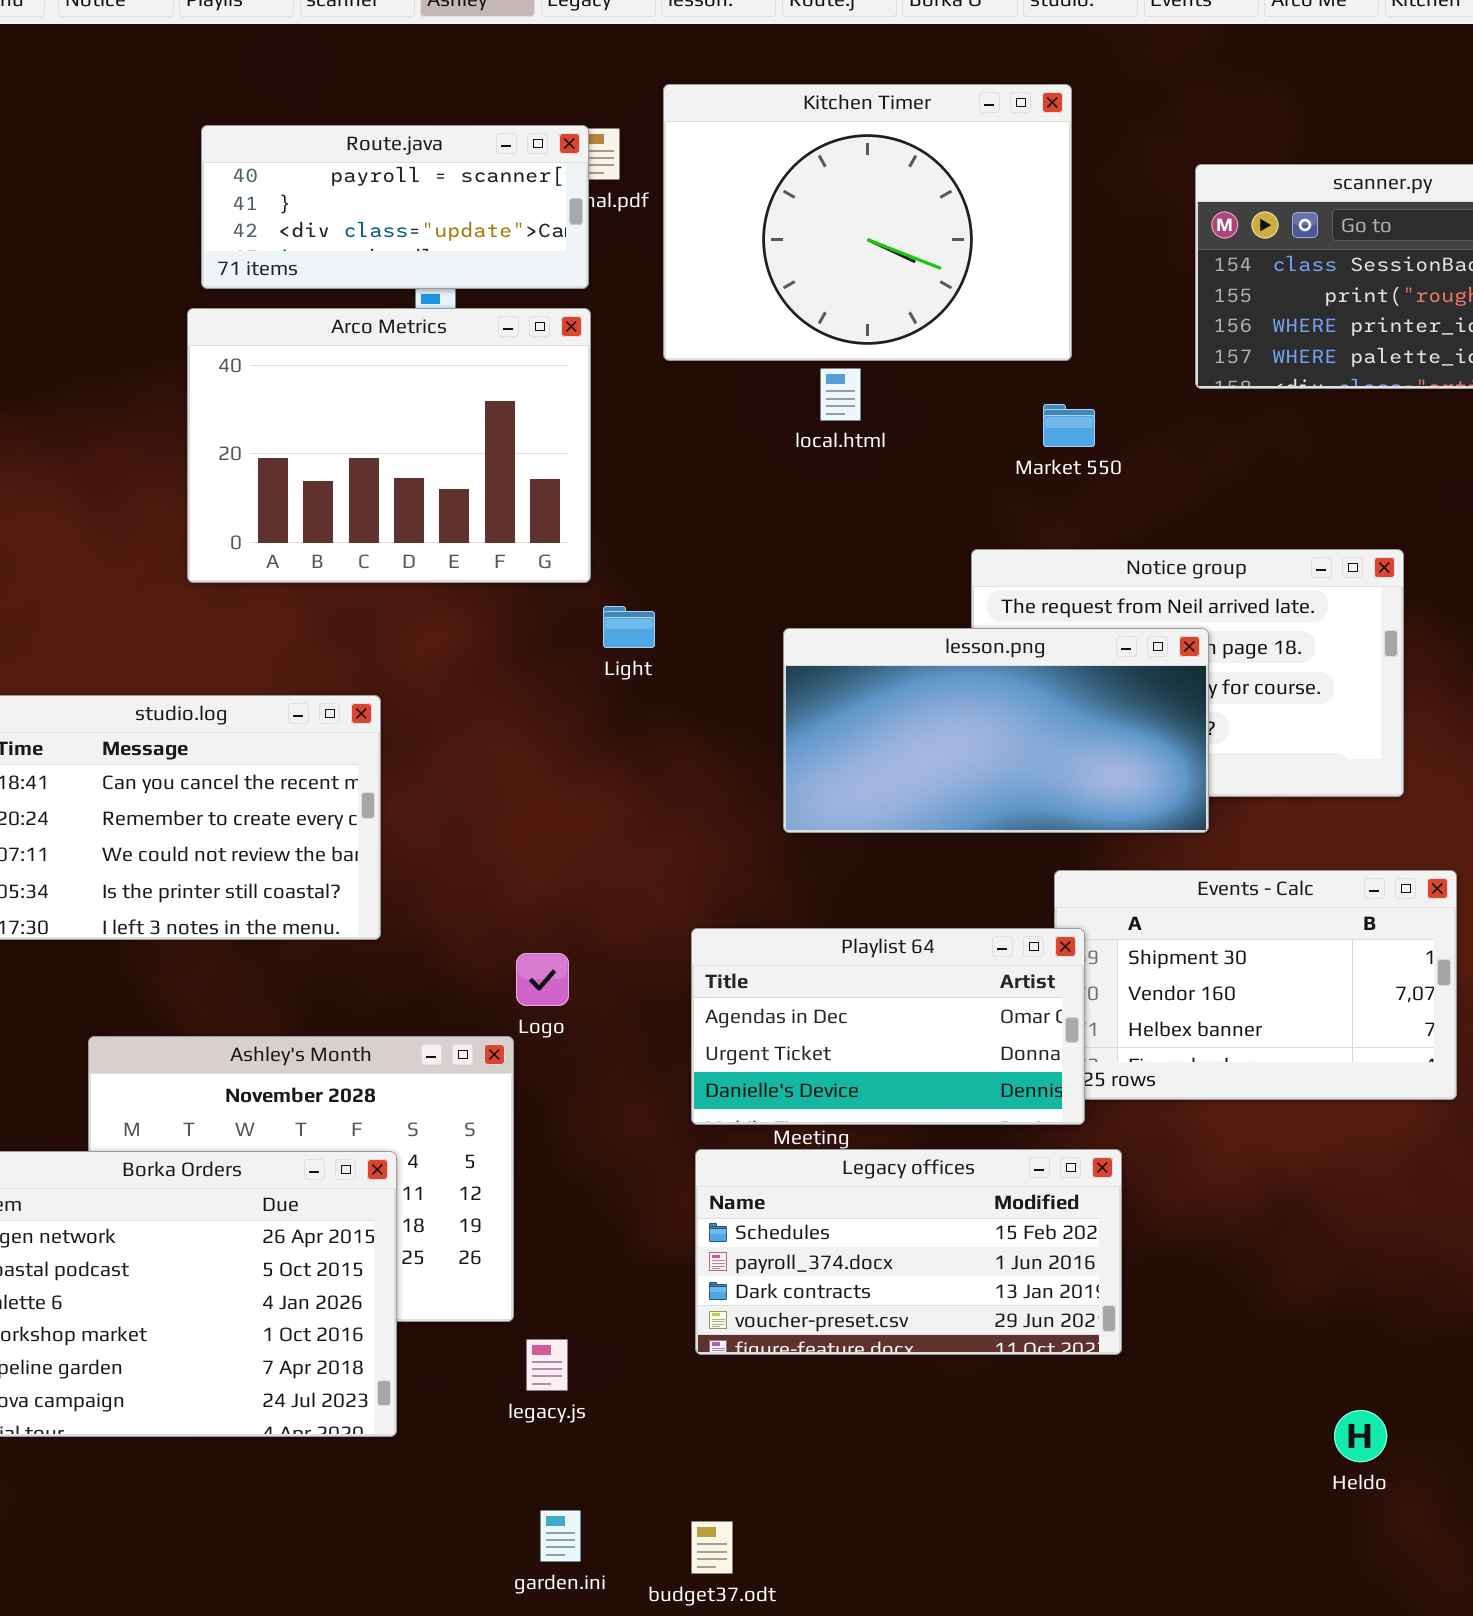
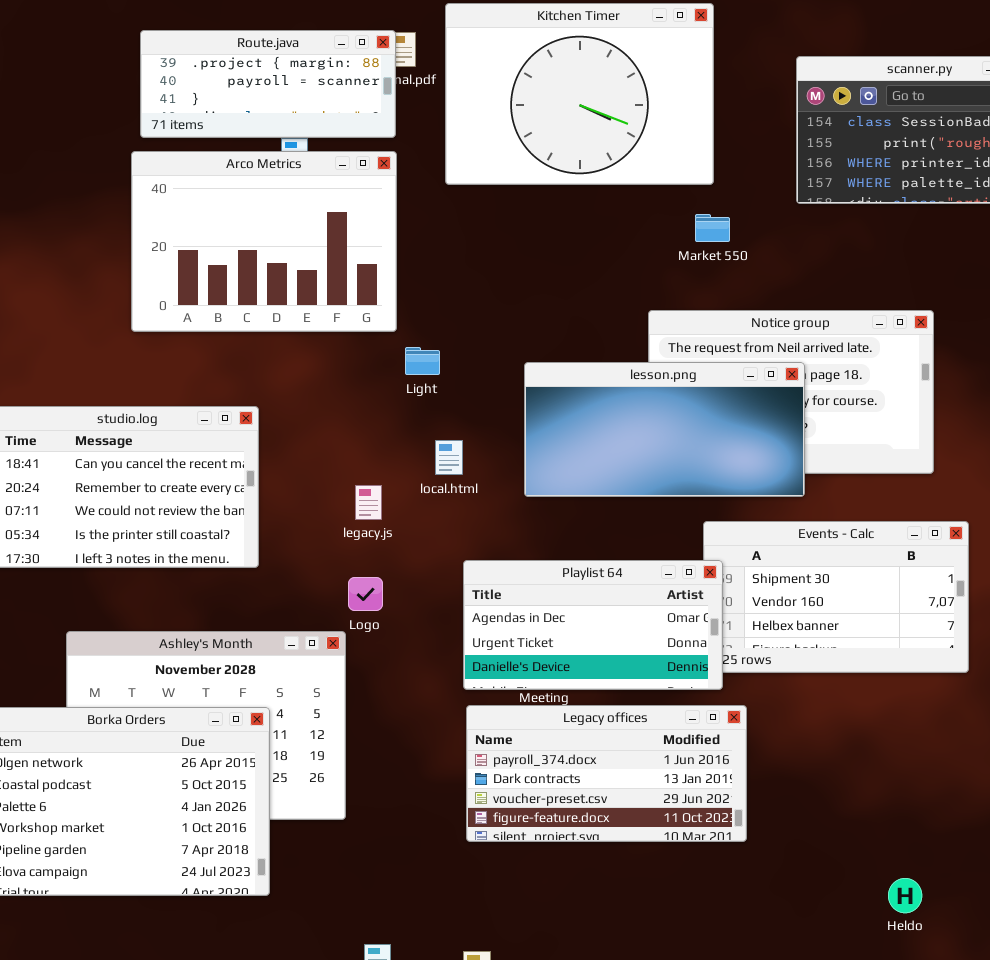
Route.java: [201,125,589,289] -> [140,30,396,138], scrolled up 1 row
local.html: [820,368,861,421] -> [435,440,463,475], moved
Legacy offices: [695,1149,1122,1355] -> [466,705,747,842], scrolled down 1 row
legacy.js: [526,1339,568,1391] -> [355,485,382,520], moved

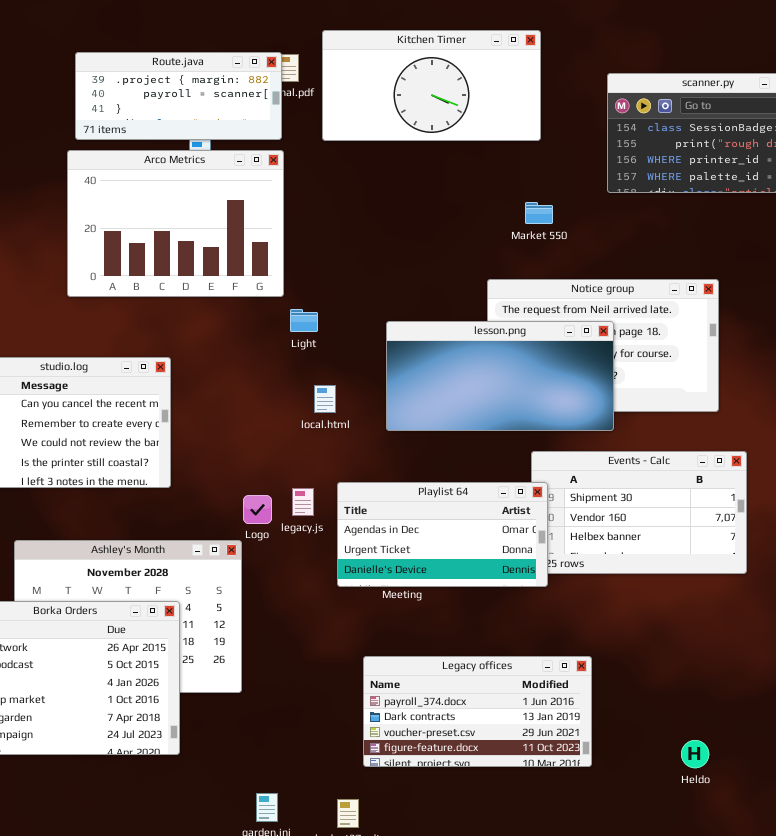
Kitchen Timer: [445,3,714,185] -> [322,30,541,141], resized
legacy.js: [355,485,382,520] -> [292,488,314,516], moved
Legacy offices: [466,705,747,842] -> [363,656,592,767], moved

